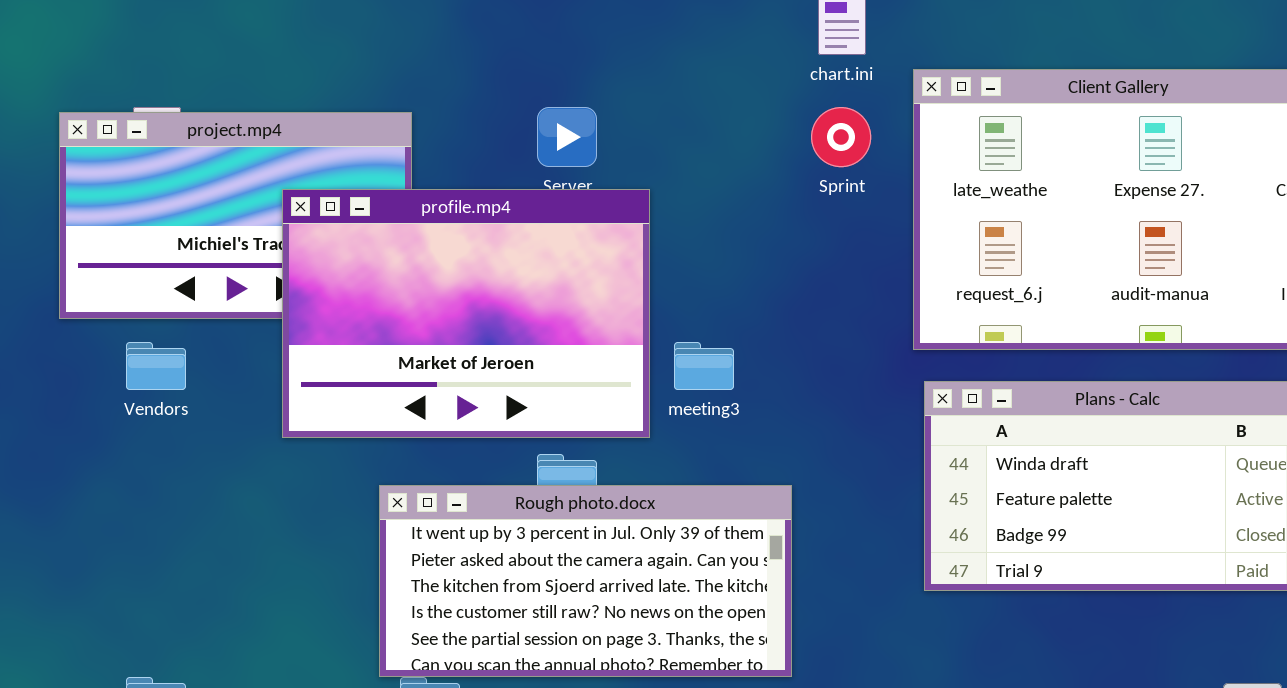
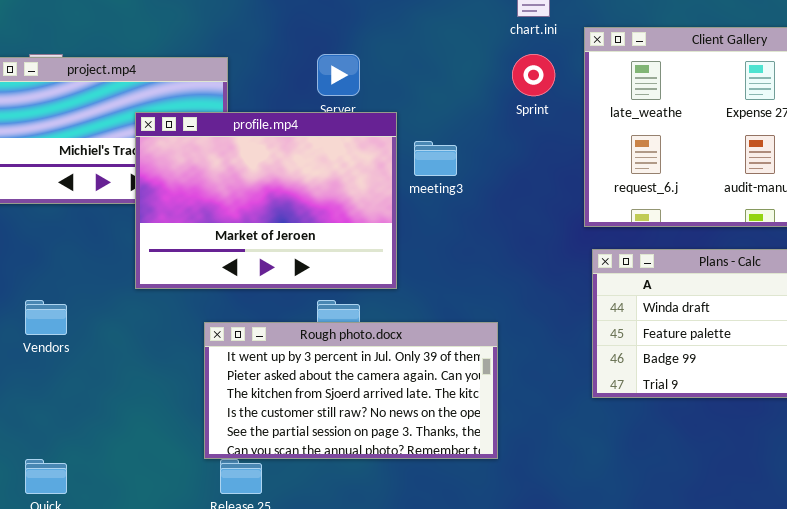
Vendors: [126,342,186,390] -> [25,300,67,335], moved
meeting3: [674,342,734,390] -> [414,141,457,176], moved

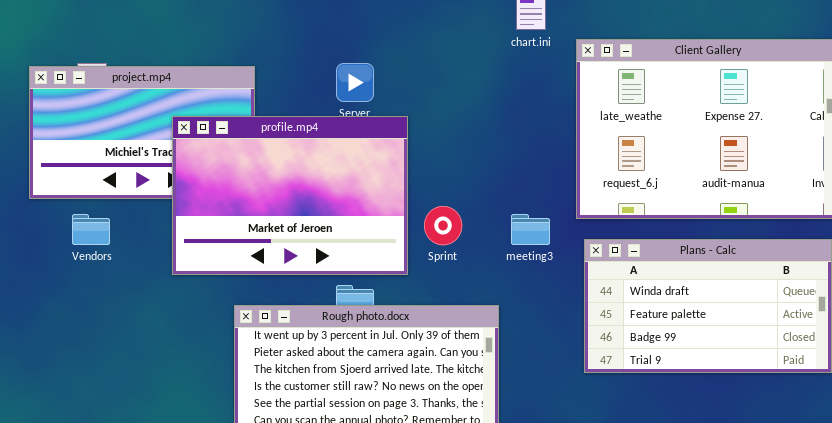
Sprint: [512,54,555,96] -> [424,206,462,245], moved
meeting3: [414,141,457,176] -> [511,214,550,245], moved
Vendors: [25,300,67,335] -> [72,214,110,245], moved

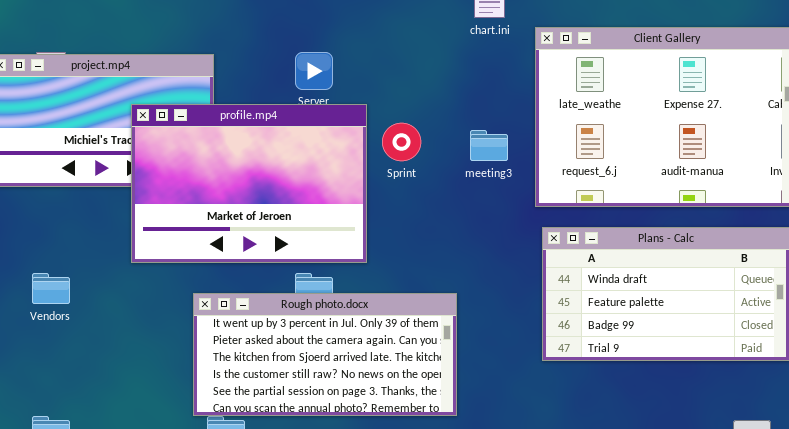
Sprint: [424,206,462,245] -> [382,123,421,161], moved
Vendors: [72,214,110,245] -> [32,273,70,304], moved
meeting3: [511,214,550,245] -> [470,130,508,161], moved

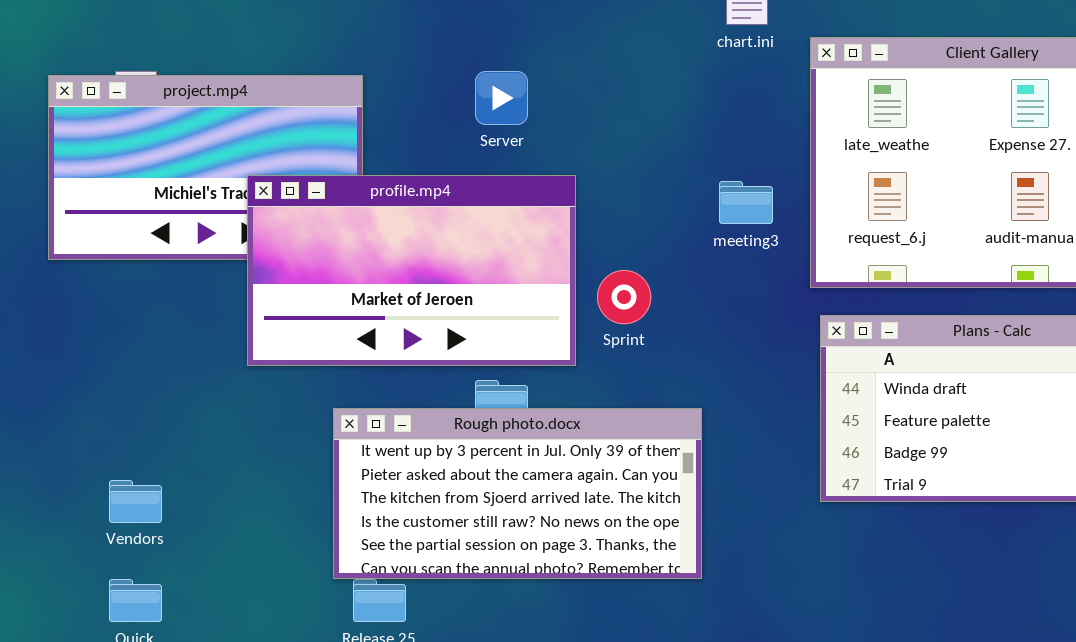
profile.mp4: [131,104,367,263] -> [247,175,576,366], resized
Sprint: [382,123,421,161] -> [597,270,651,324], moved
Vendors: [32,273,70,304] -> [109,480,162,523], moved

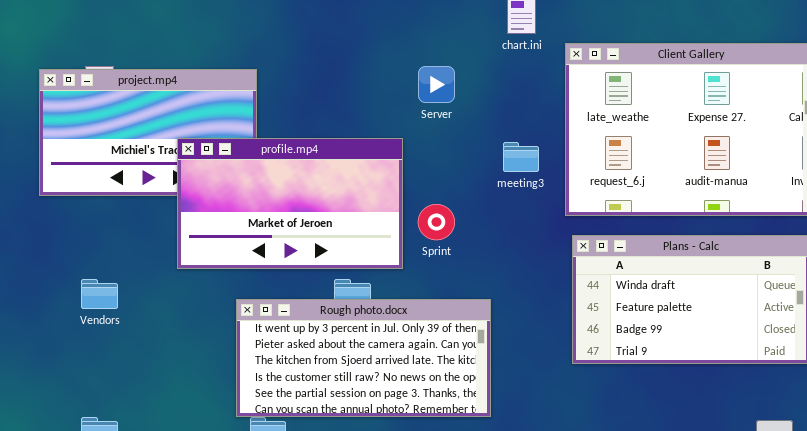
Server: [475,71,528,125] -> [418,66,455,103], moved
Vendors: [109,480,162,523] -> [81,279,118,309], moved

